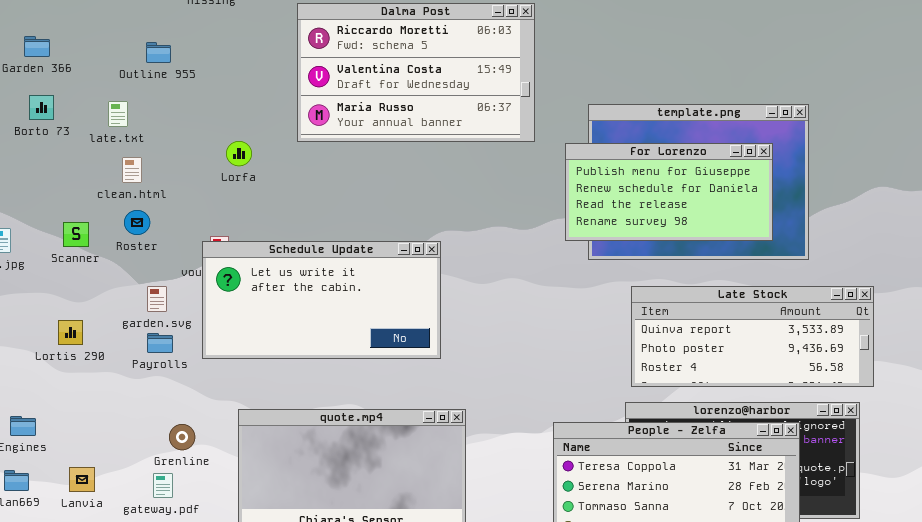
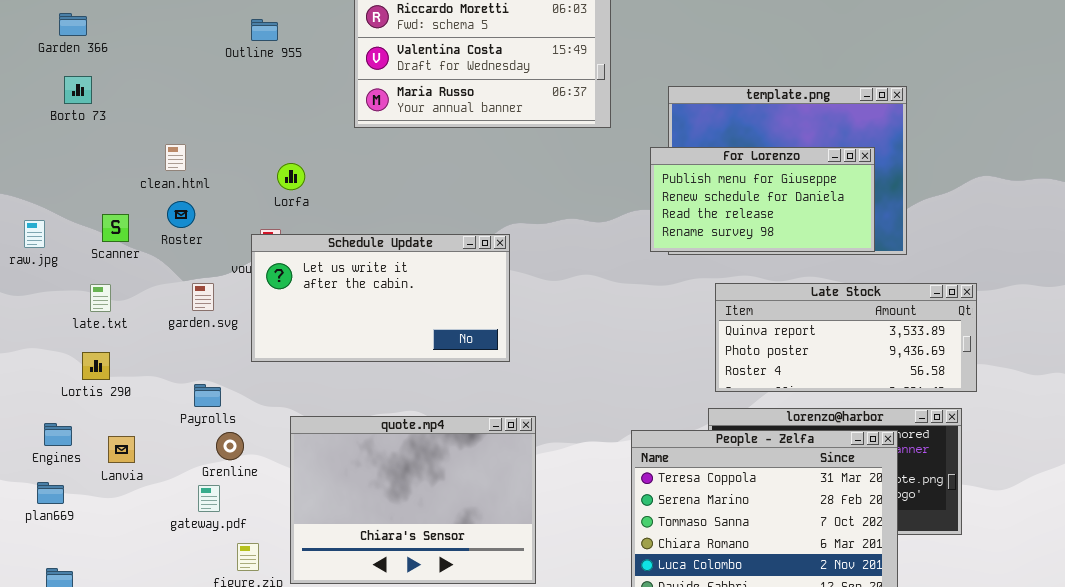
Outline 955: [146,42,171,63] -> [251,19,278,41], moved
late.txt: [108,101,128,127] -> [90,284,111,312], moved
Lorfa: [226,141,252,166] -> [277,163,305,190], moved
For Lorenzo: [565,143,773,241] -> [650,147,875,252], moved
Lortis 290: [58,320,83,345] -> [82,352,110,380], moved
Payrolls: [147,333,173,353] -> [194,384,221,407], moved
Lanvia: [69,467,95,492] -> [108,436,135,463], moved

